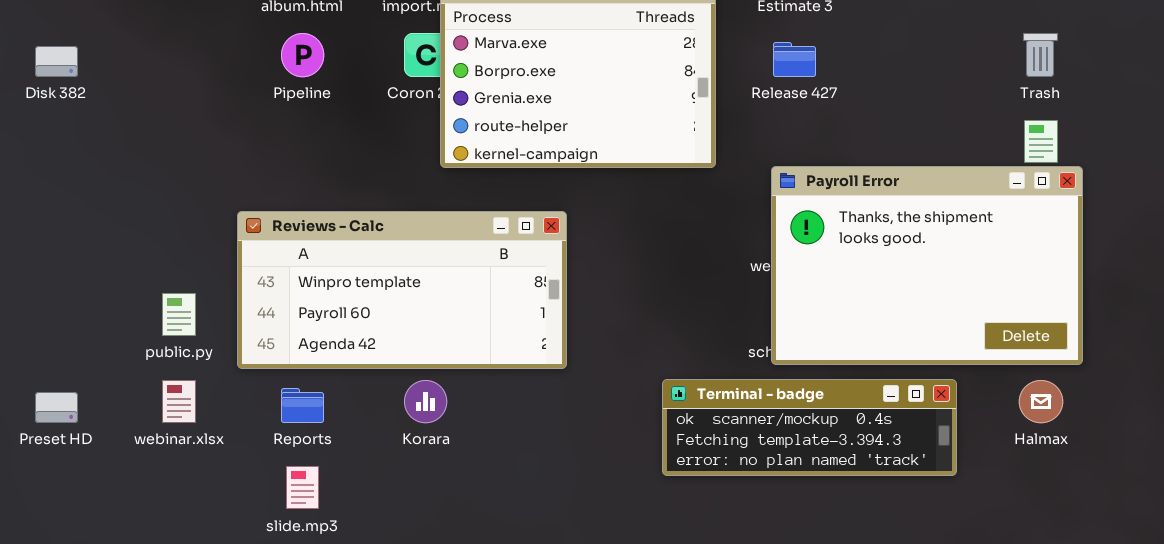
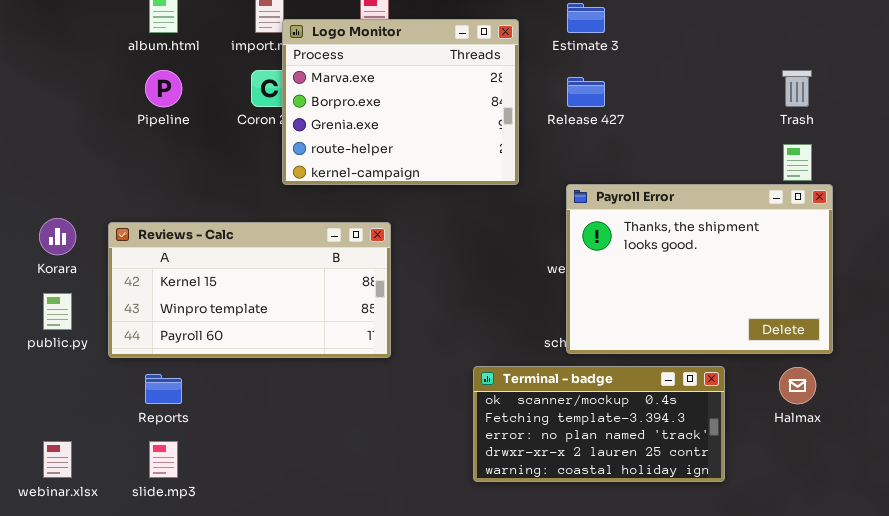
Reviews - Calc: [237,211,567,369] -> [108,222,391,358], scrolled up 1 row
Terminal - badge: [662,379,957,476] -> [473,366,725,482], resized
webinar.xlsx: [162,380,196,423] -> [43,441,72,478], moved
Korara: [404,380,447,423] -> [39,218,76,255], moved

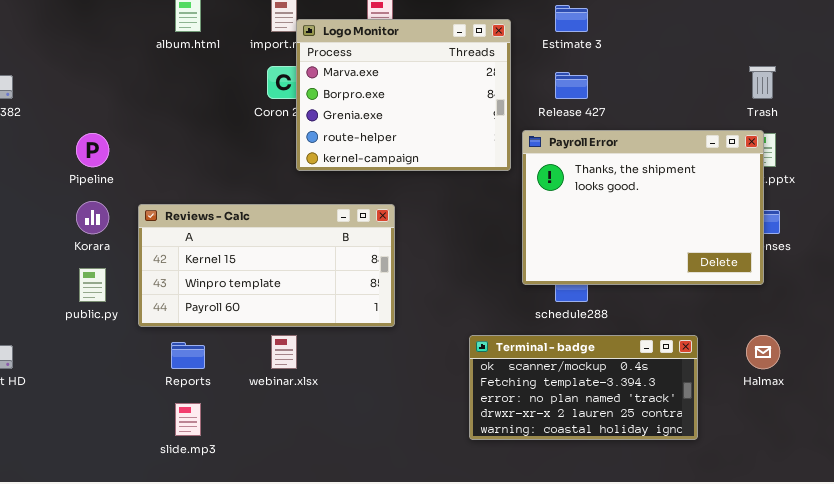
Pipeline: [145,70,182,107] -> [76,133,109,167], moved
Payroll Error: [566,184,833,354] -> [522,130,764,285], moved
webinar.xlsx: [43,441,72,478] -> [271,335,297,369], moved

